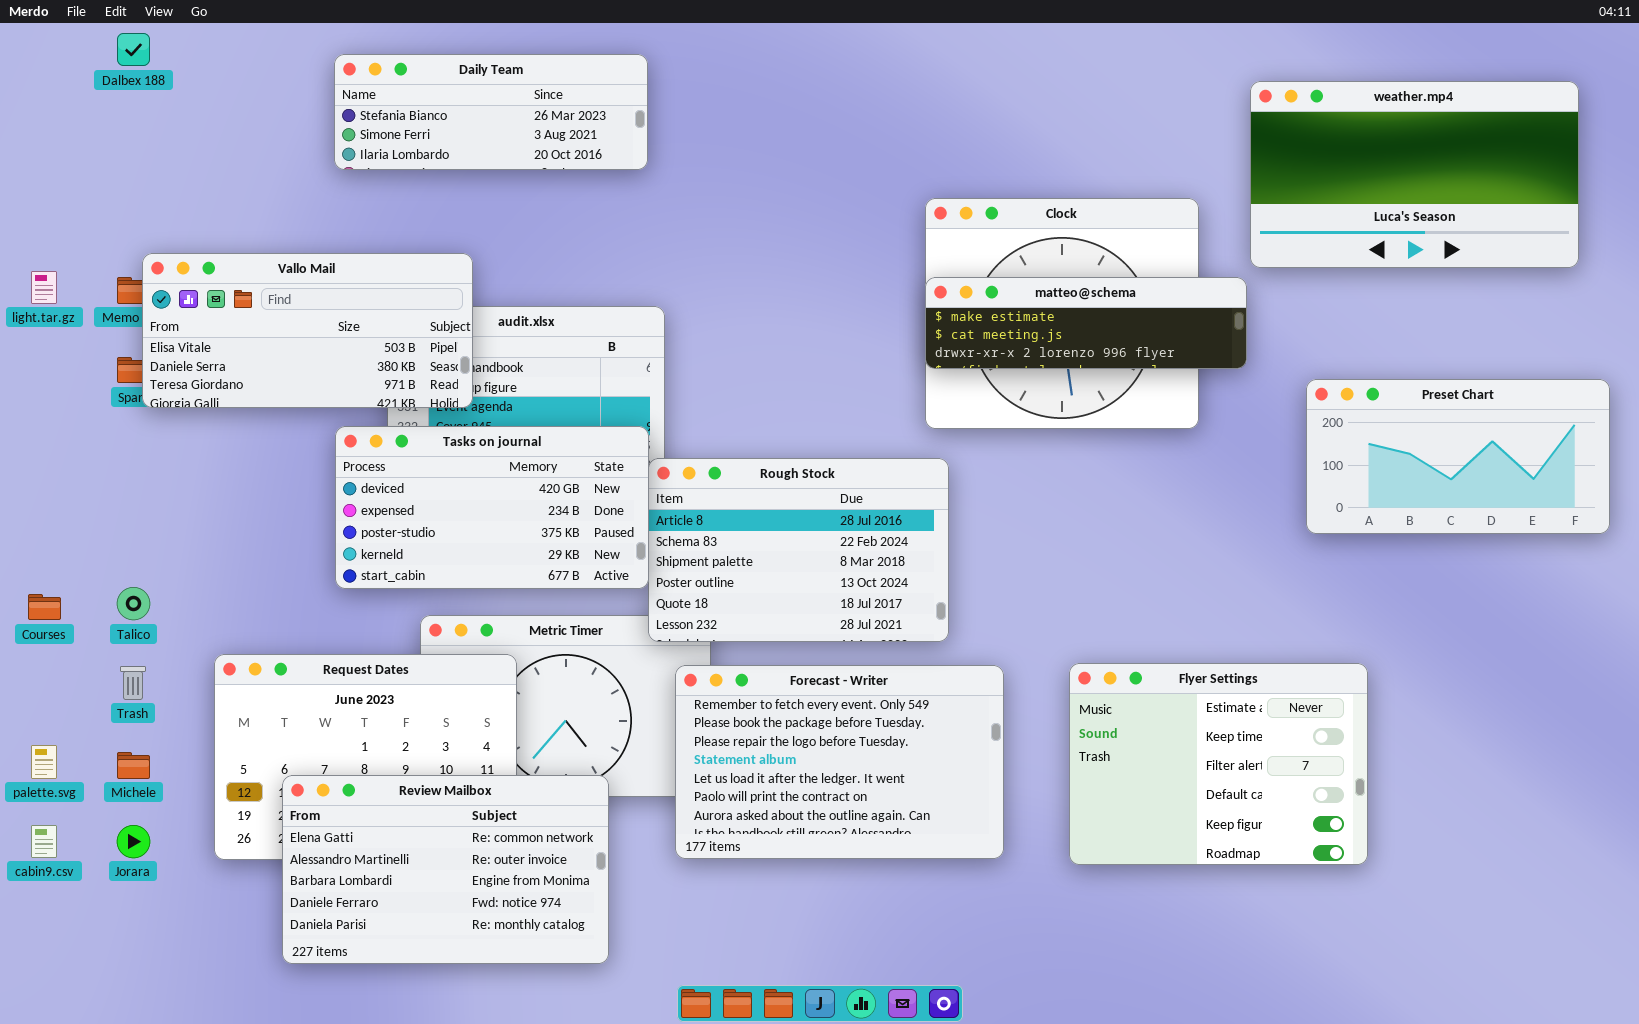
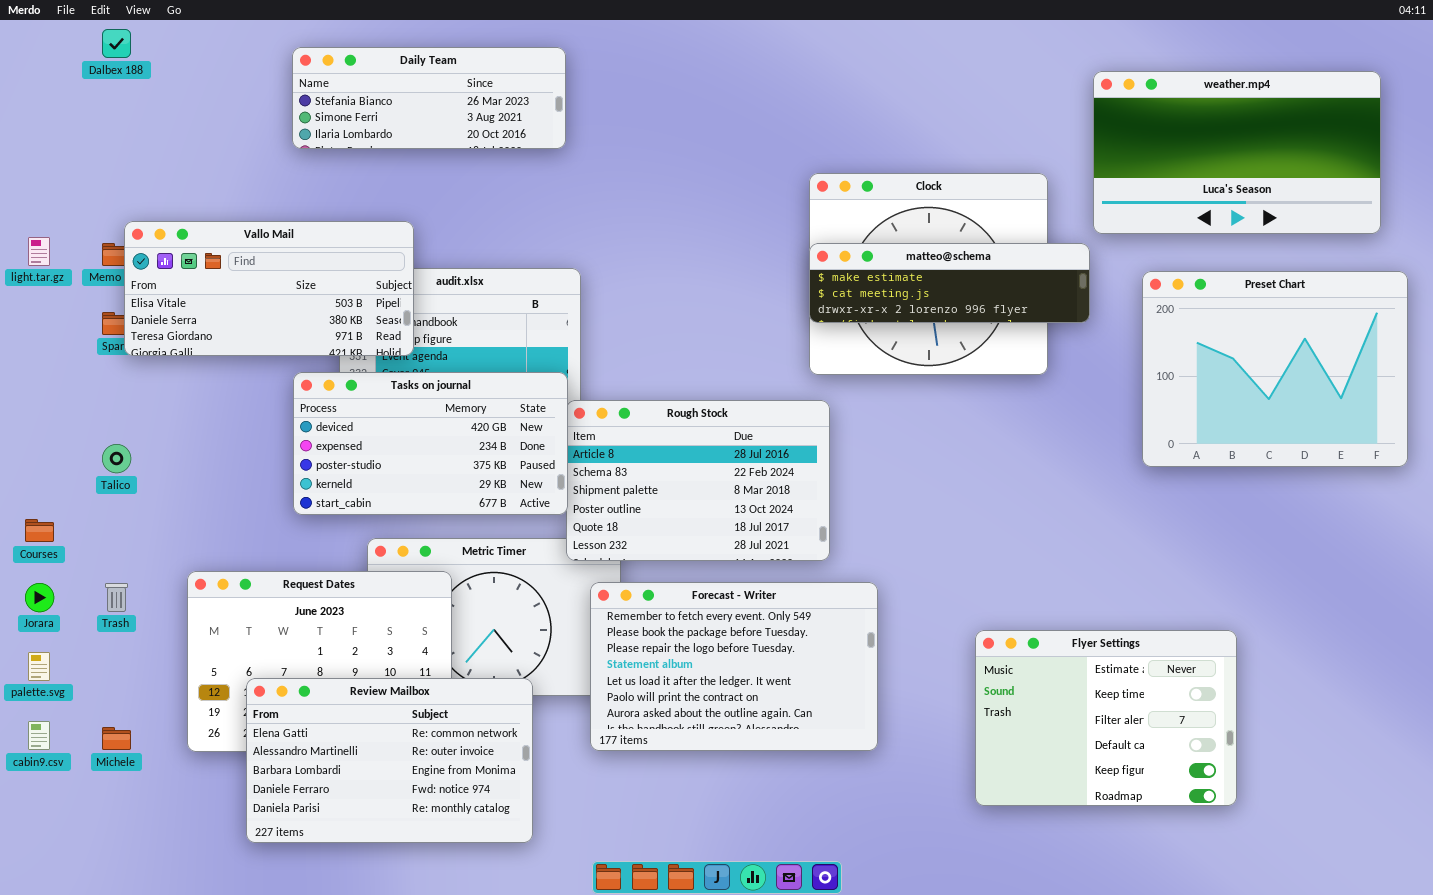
Preset Chart: [1306,379,1610,534] -> [1142,271,1408,467], resized
Talico: [117,587,150,620] -> [102,444,131,473], moved
Flyer Settings: [1069,663,1368,865] -> [975,630,1237,806], moved
Michele: [117,752,150,779] -> [102,727,131,750], moved
Jorara: [117,825,150,858] -> [25,583,54,612], moved

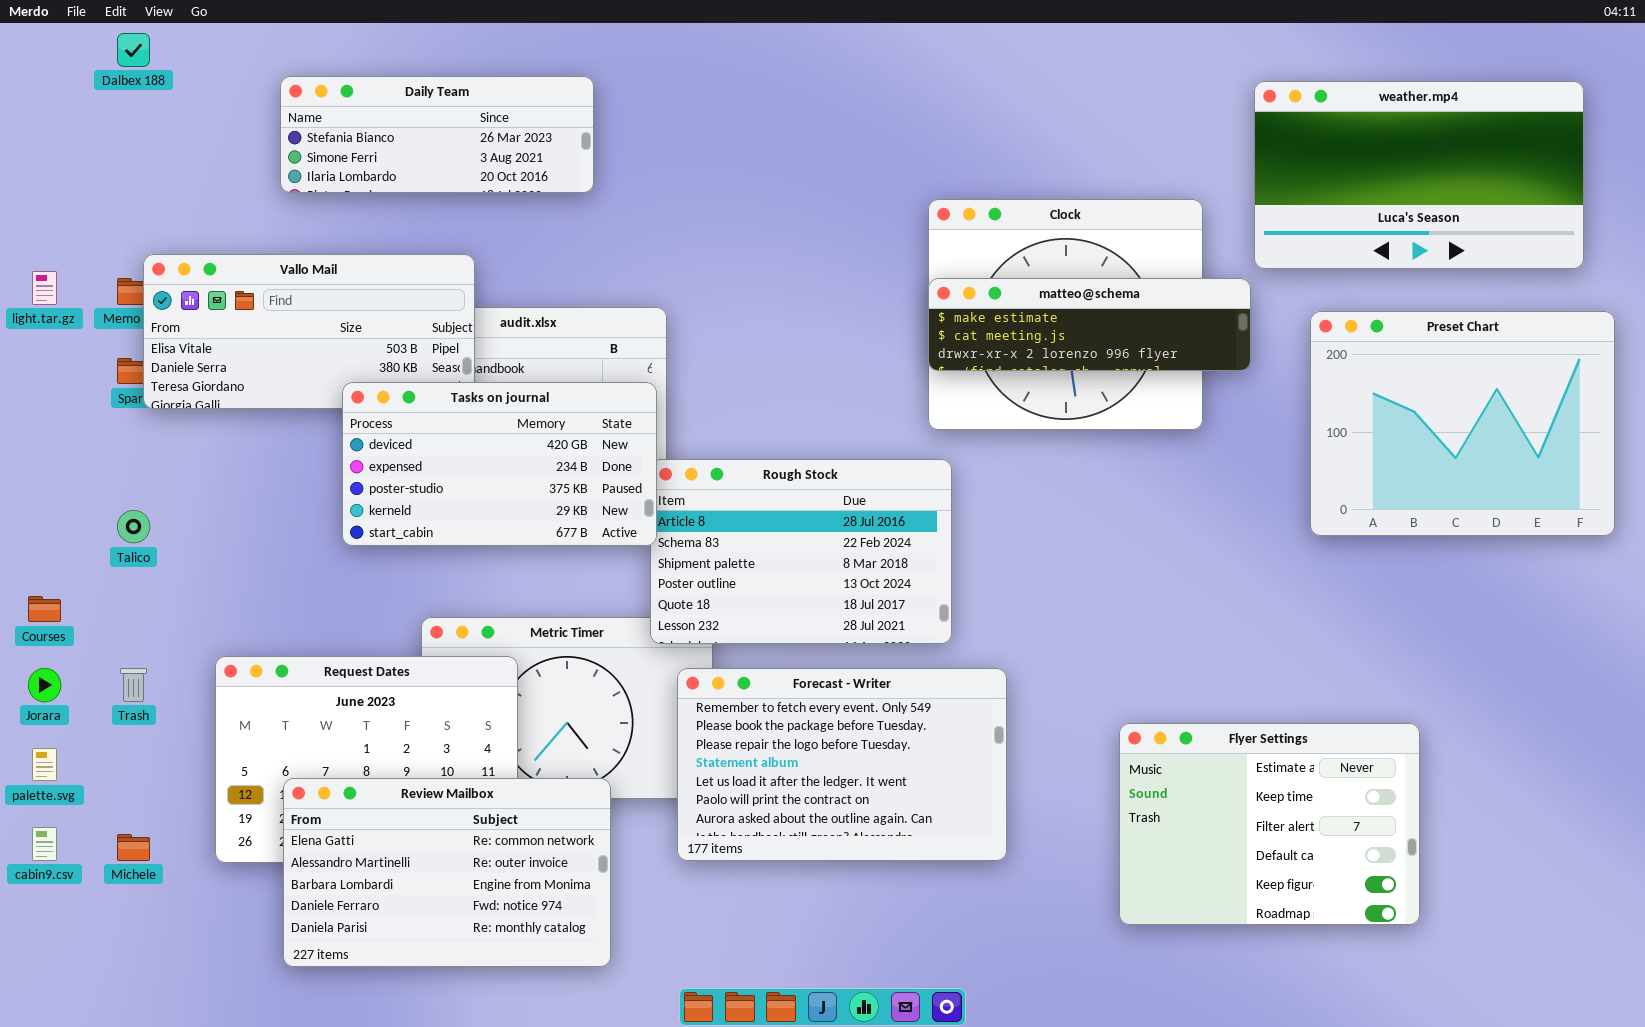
Daily Team: [292,47,566,149] -> [280,76,594,193], moved
Tasks on journal: [293,372,568,515] -> [342,382,657,546], moved

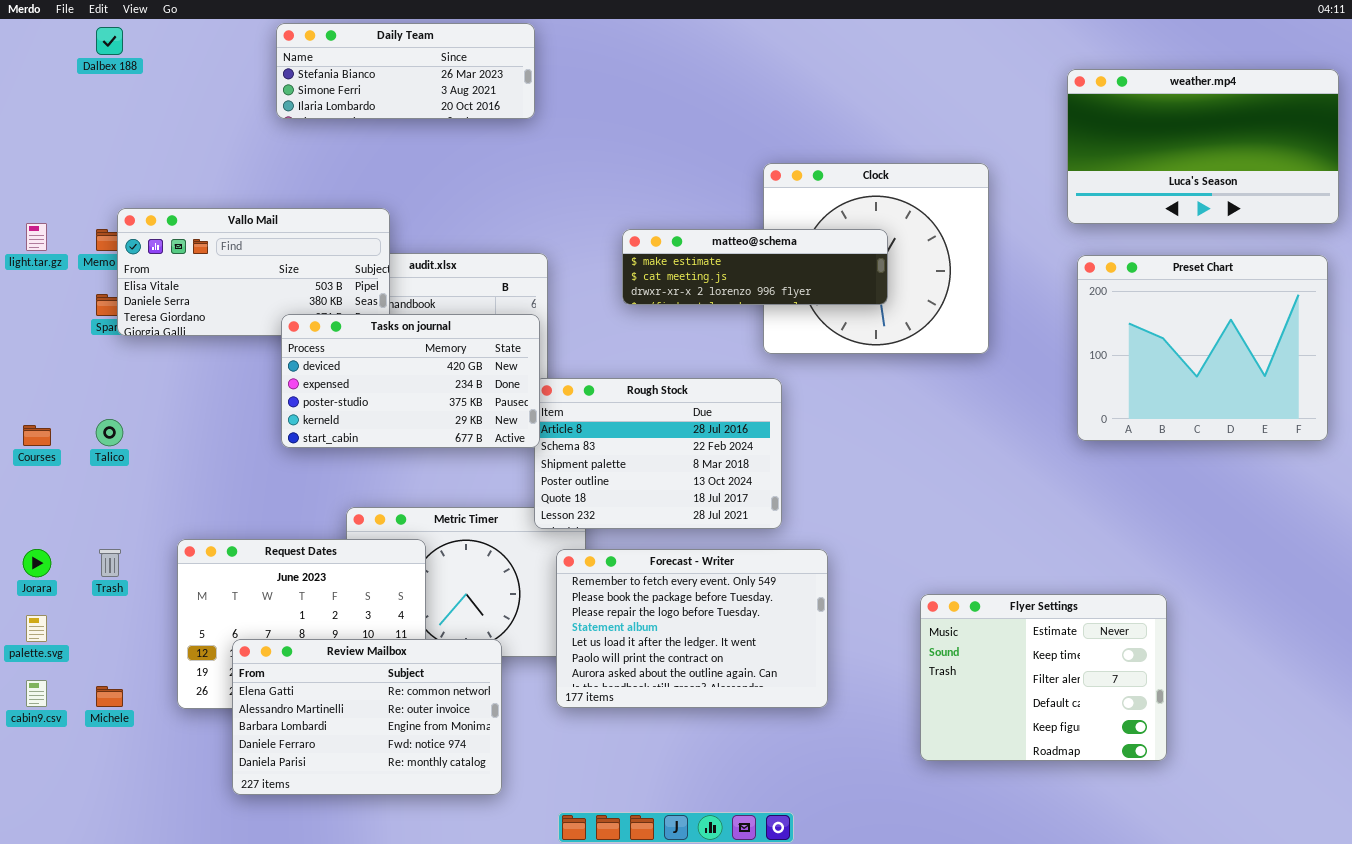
Daily Team: [280,76,594,193] -> [276,23,535,119], moved
weather.mp4: [1254,81,1584,269] -> [1067,69,1339,224], moved
matteo@schema: [928,278,1251,371] -> [622,229,888,305], moved
Courses: [28,596,61,622] -> [23,425,51,446], moved

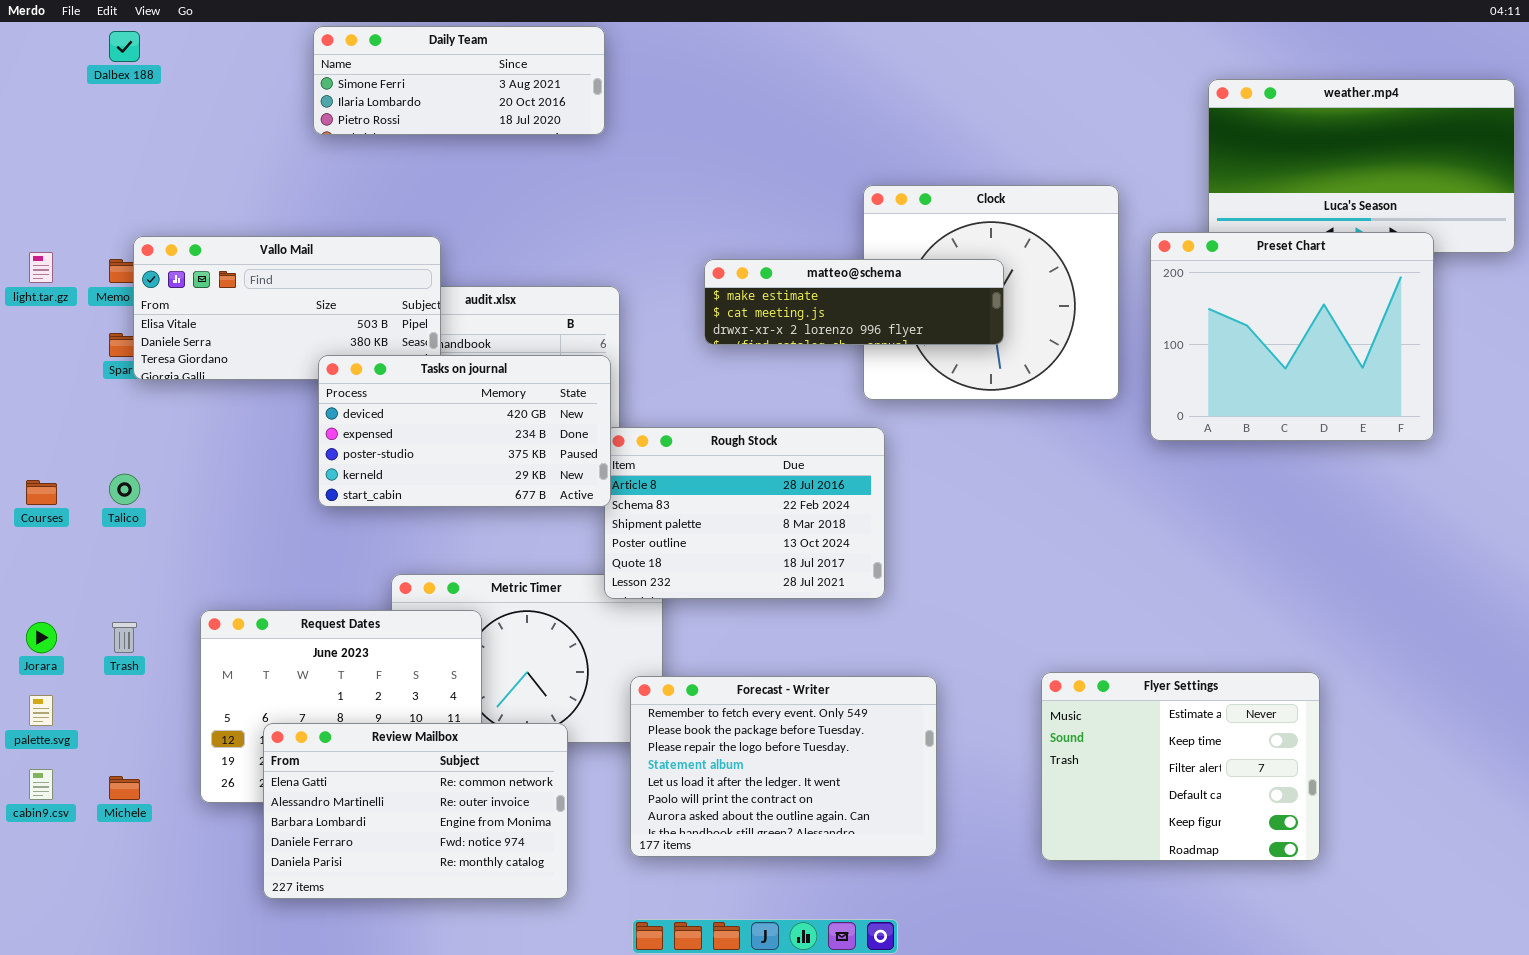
Daily Team: [276,23,535,119] -> [313,26,605,135], scrolled down 1 row
Preset Chart: [1077,255,1328,441] -> [1150,232,1434,441], moved
Forecast - Writer: [556,549,828,708] -> [630,676,937,857], moved

